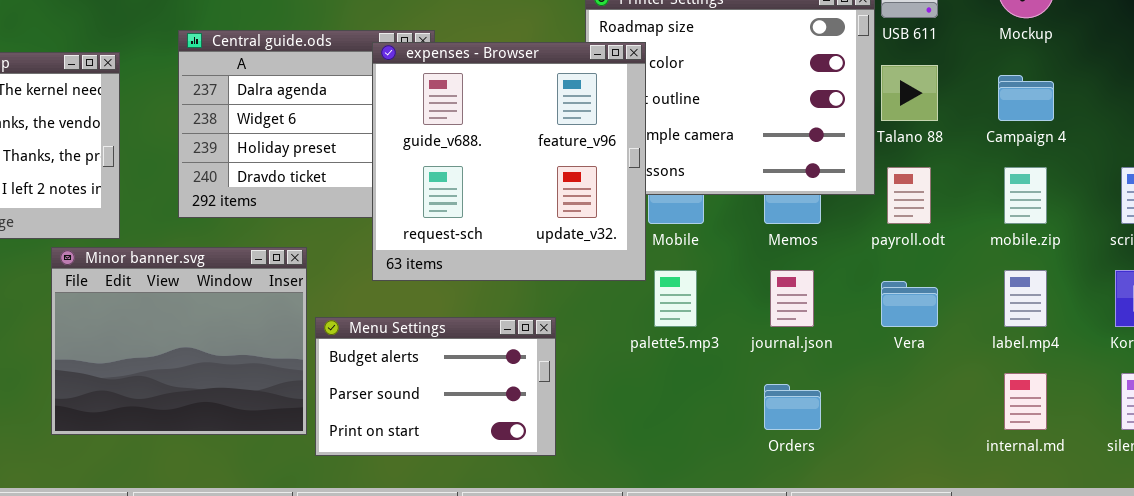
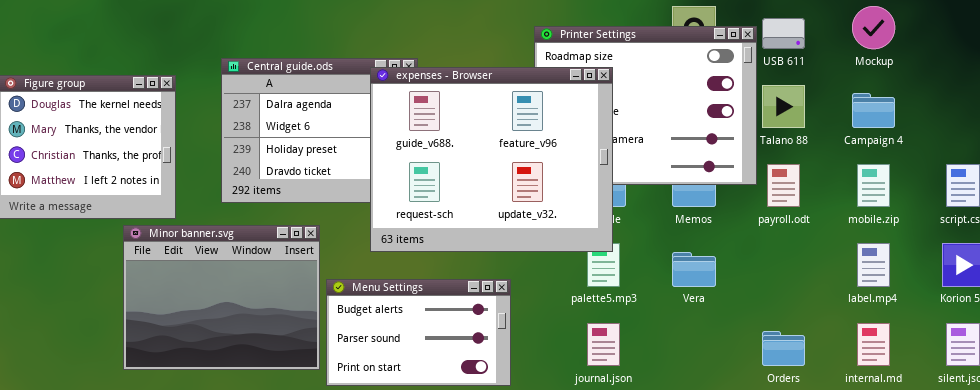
expenses - Browser: [372,42,646,281] -> [370,67,613,252], resized
journal.json: [770,270,814,327] -> [587,323,620,366], moved
Vera: [881,281,938,327] -> [672,252,716,287], moved
Orders: [764,384,821,430] -> [762,331,805,366], moved

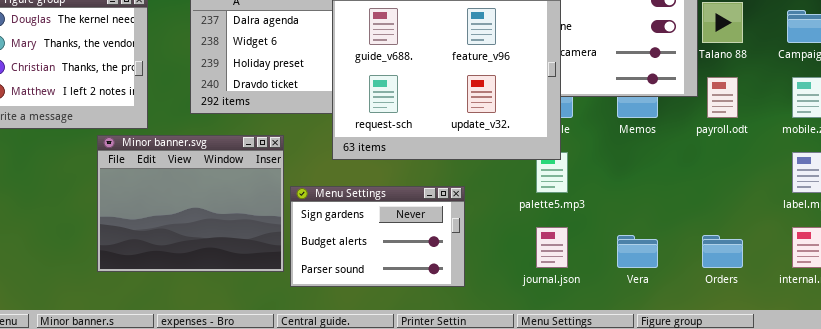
Vera: [672,252,716,287] -> [617,235,658,268], moved
Menu Settings: [326,279,511,386] -> [290,186,465,287], scrolled up 1 row

